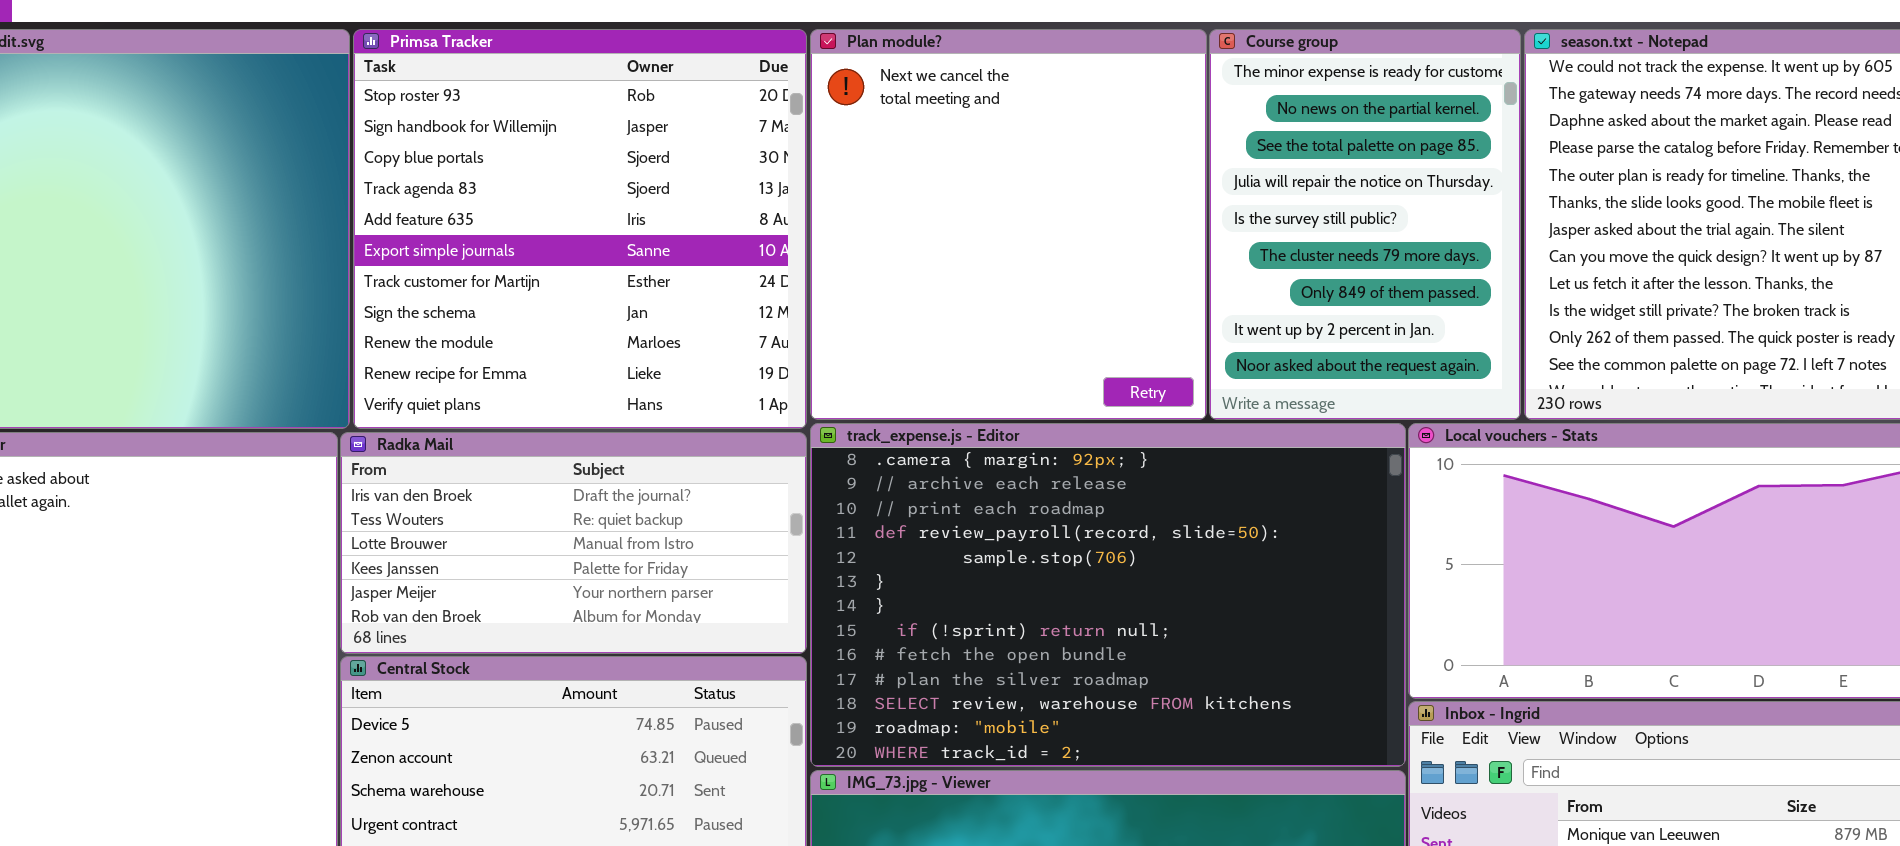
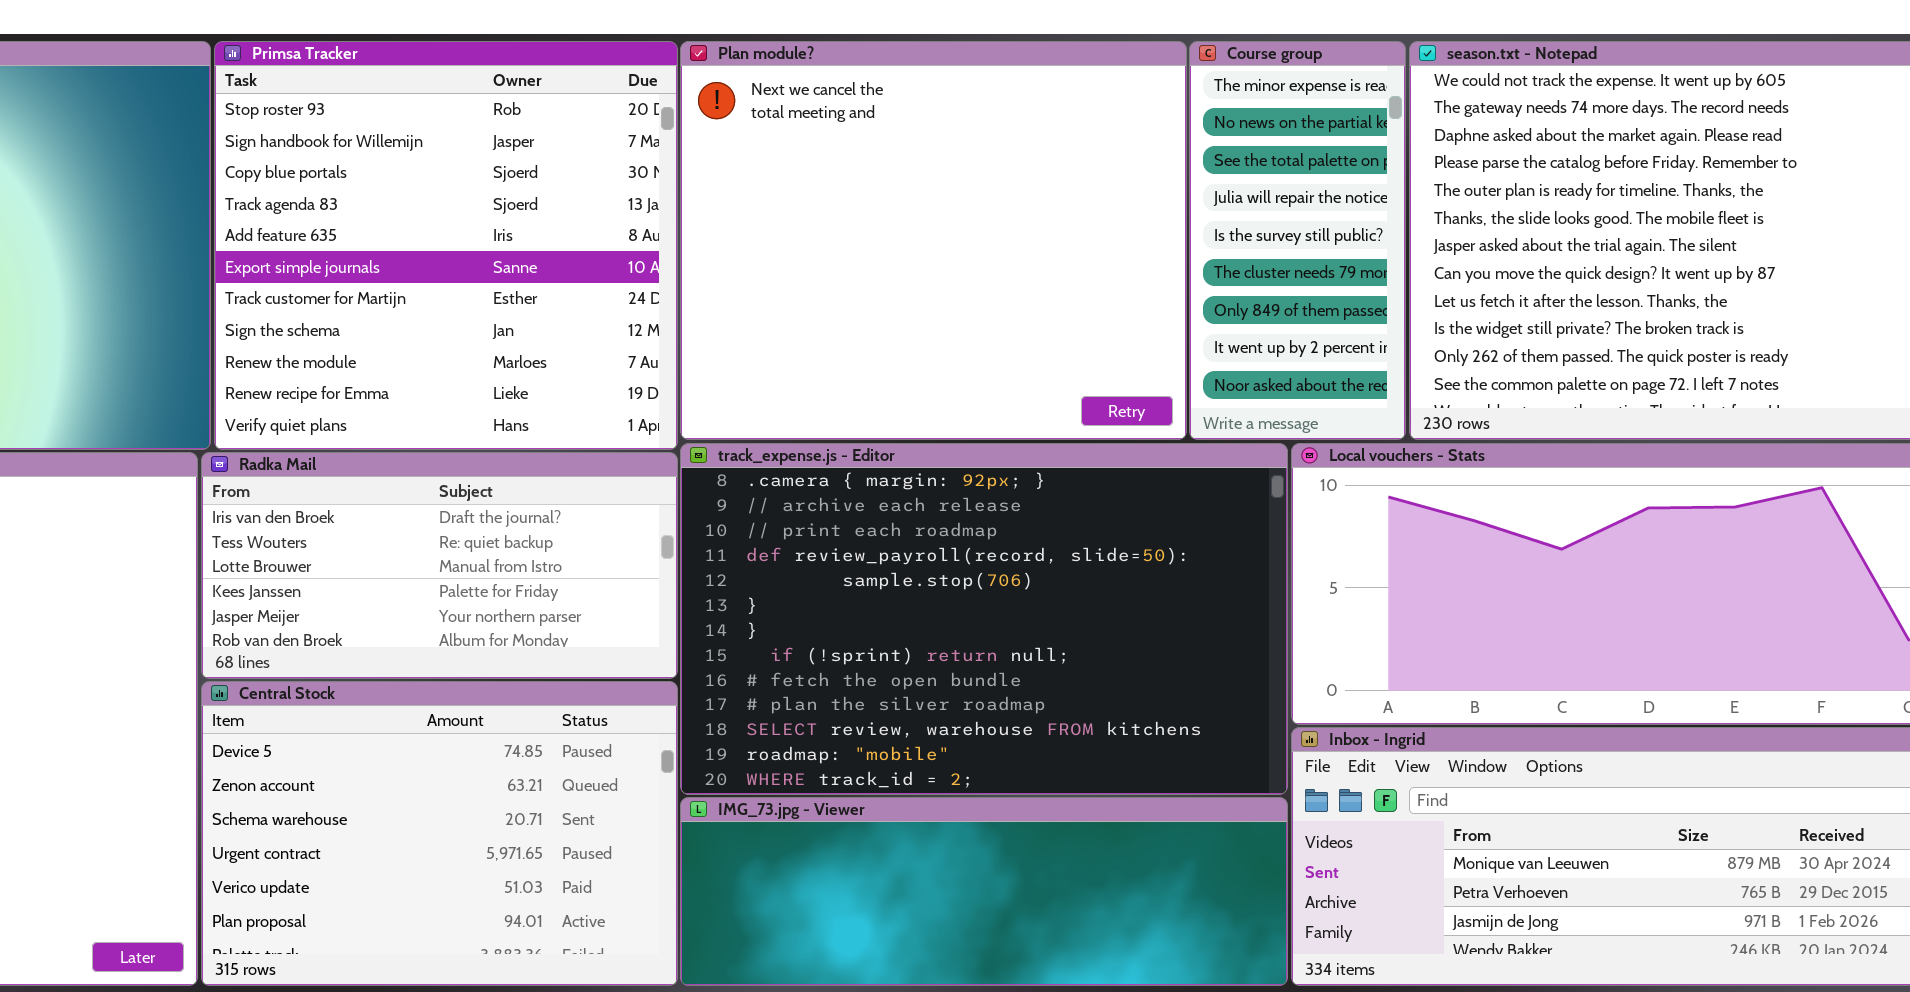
Plan module?: [810,29,1207,420] -> [680,41,1187,440], resized
Course group: [1209,29,1521,420] -> [1189,41,1406,440], resized

